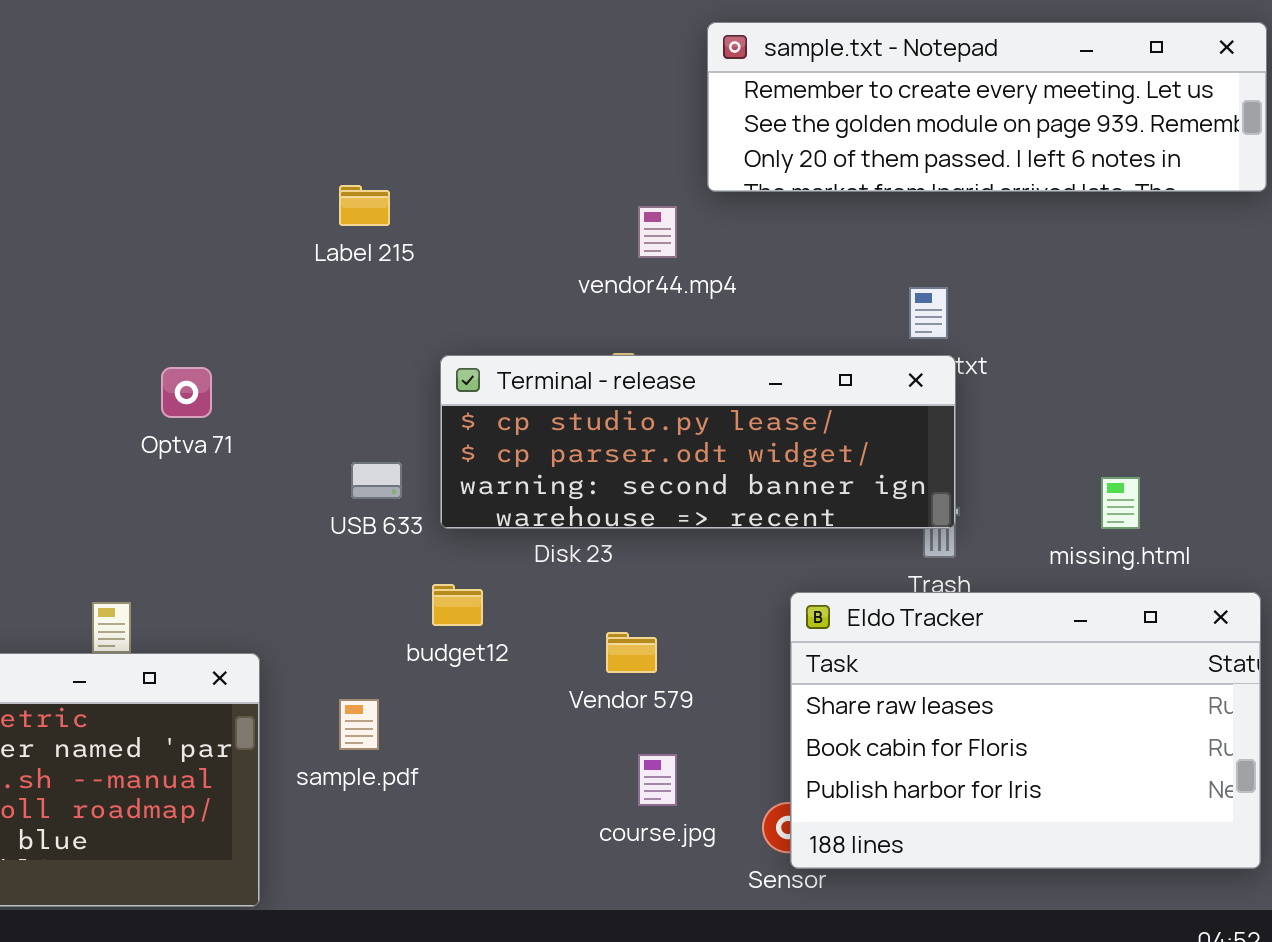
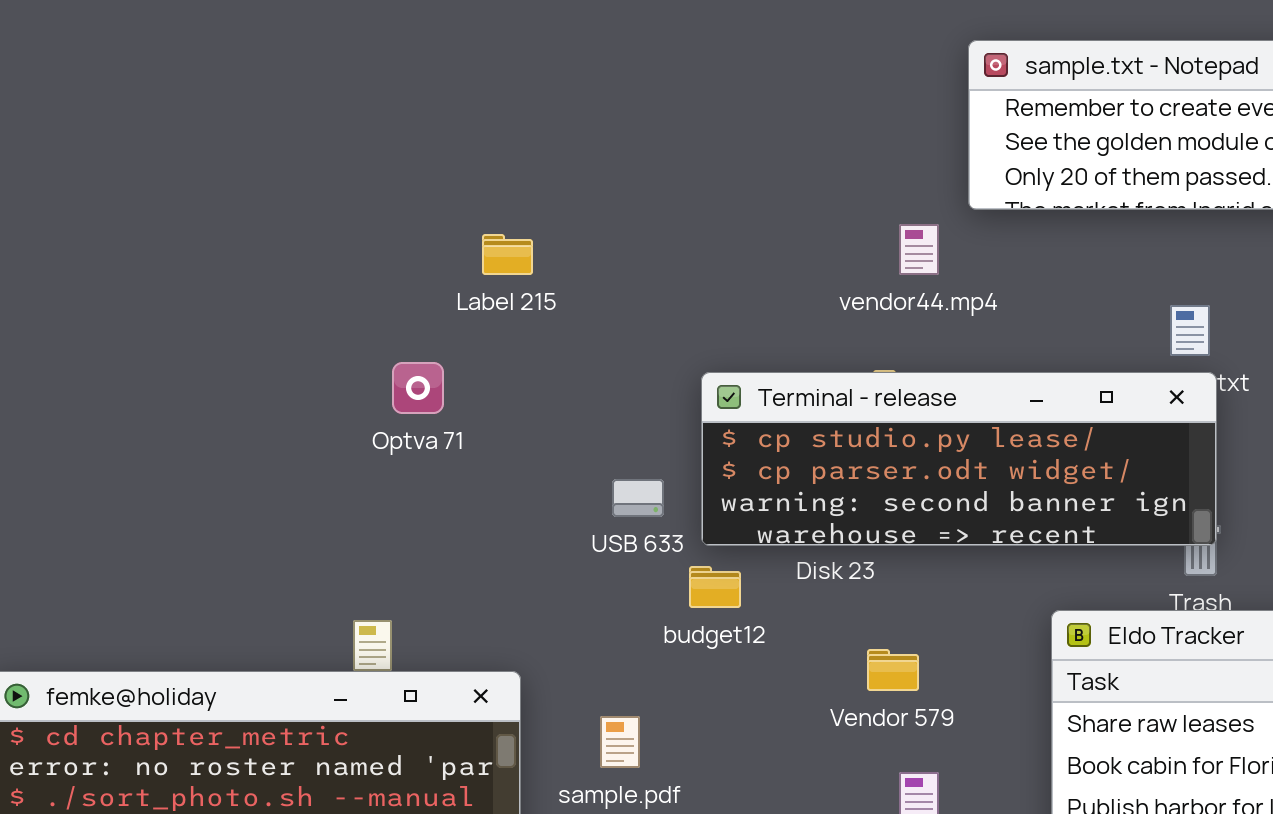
Label 215: [339,185,390,226] -> [482,234,533,275], moved
Optva 71: [161,367,212,418] -> [392,362,444,414], moved
budget12: [432,584,483,626] -> [689,566,741,608], moved

